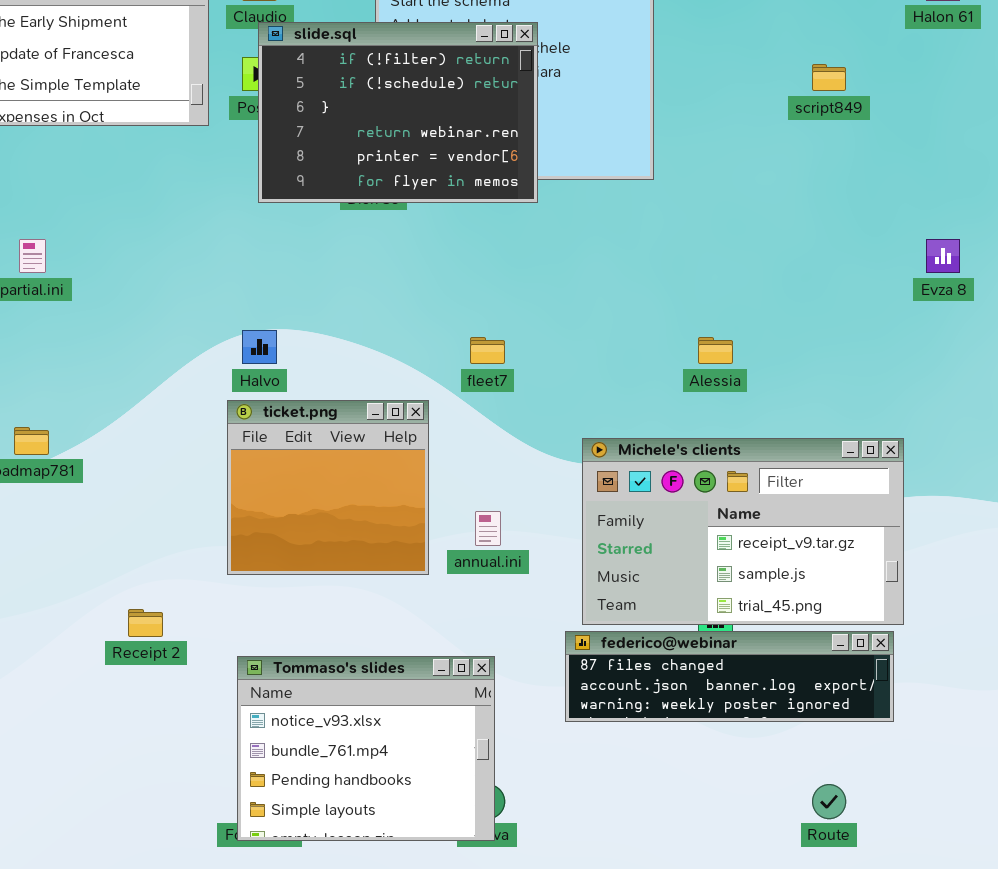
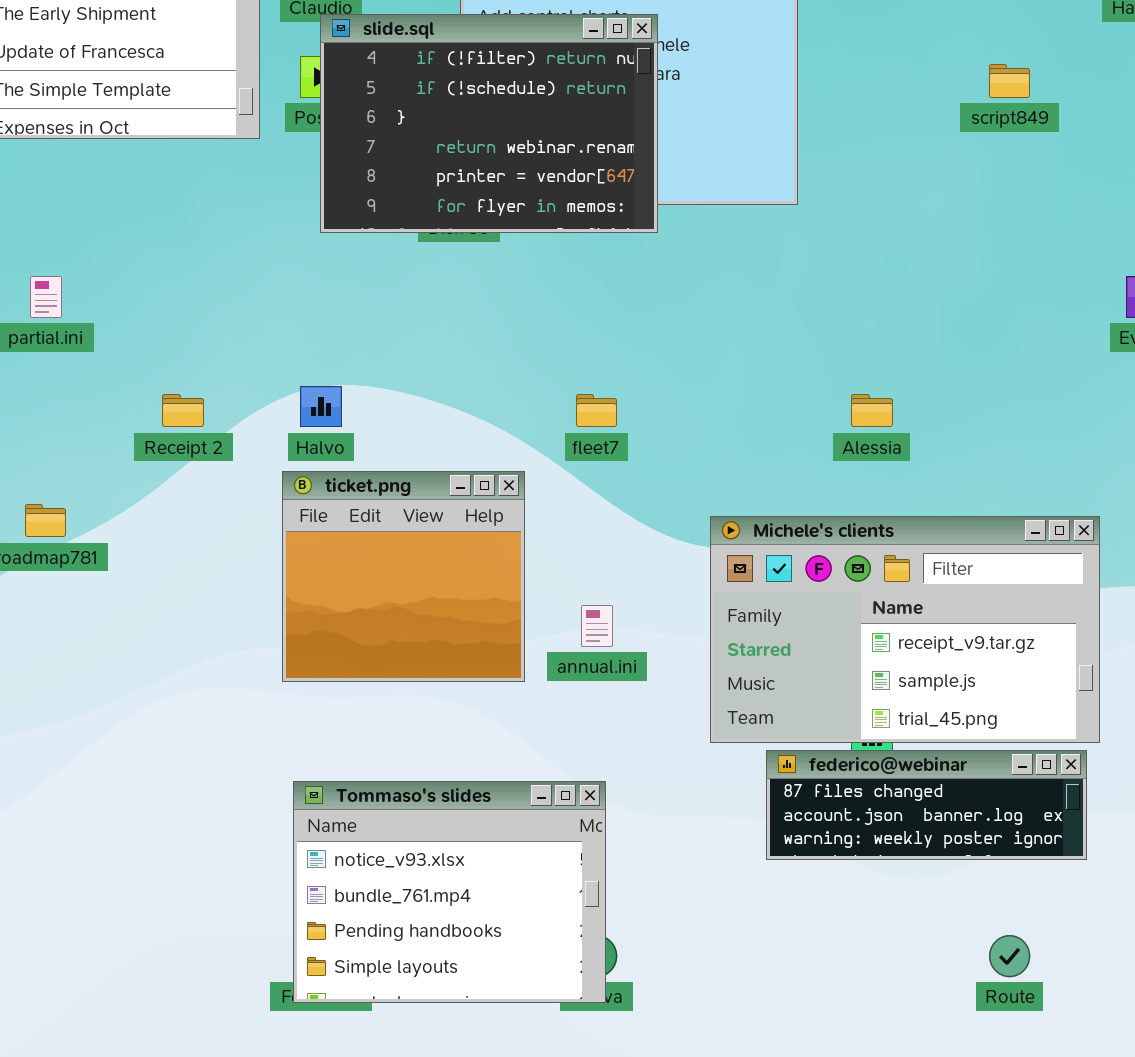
Receipt 2: [128,609,163,637] -> [162,394,204,427], moved
federico@webinar: [565,631,894,722] -> [766,750,1087,860], resized

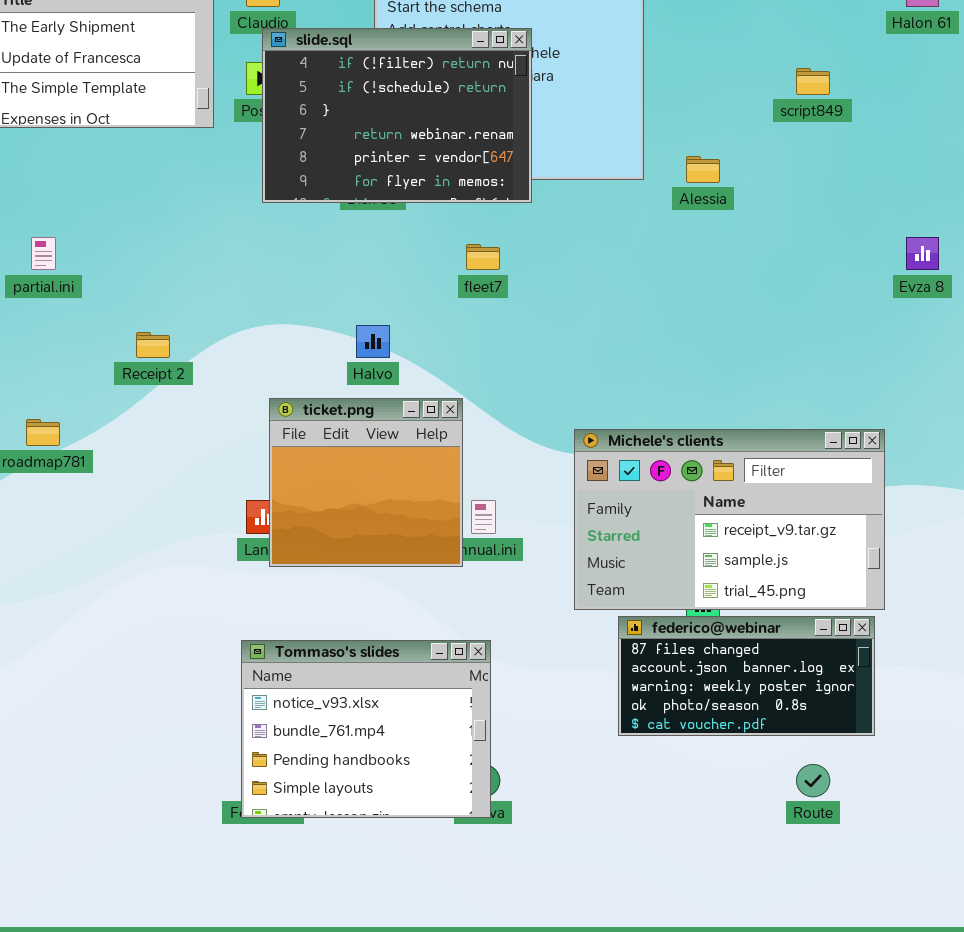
Halvo: [300,386,342,427] -> [356,325,390,358], moved
fleet7: [576,394,617,427] -> [466,244,500,270], moved
Alessia: [851,394,893,427] -> [686,156,720,183], moved
ticket.png: [282,471,525,682] -> [269,398,463,567], moved
federico@webinar: [766,750,1087,860] -> [618,616,875,736], resized

